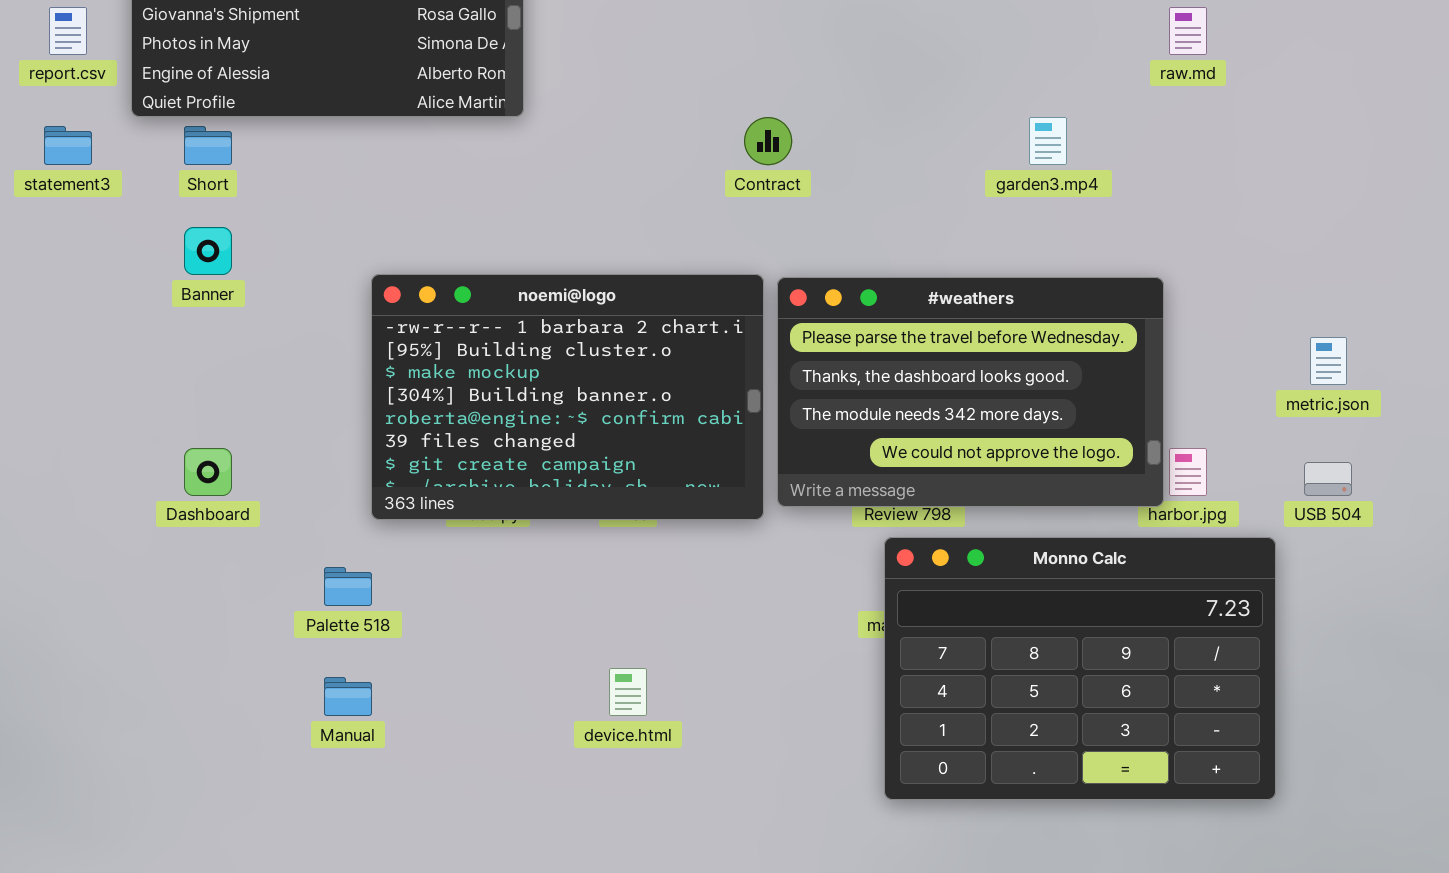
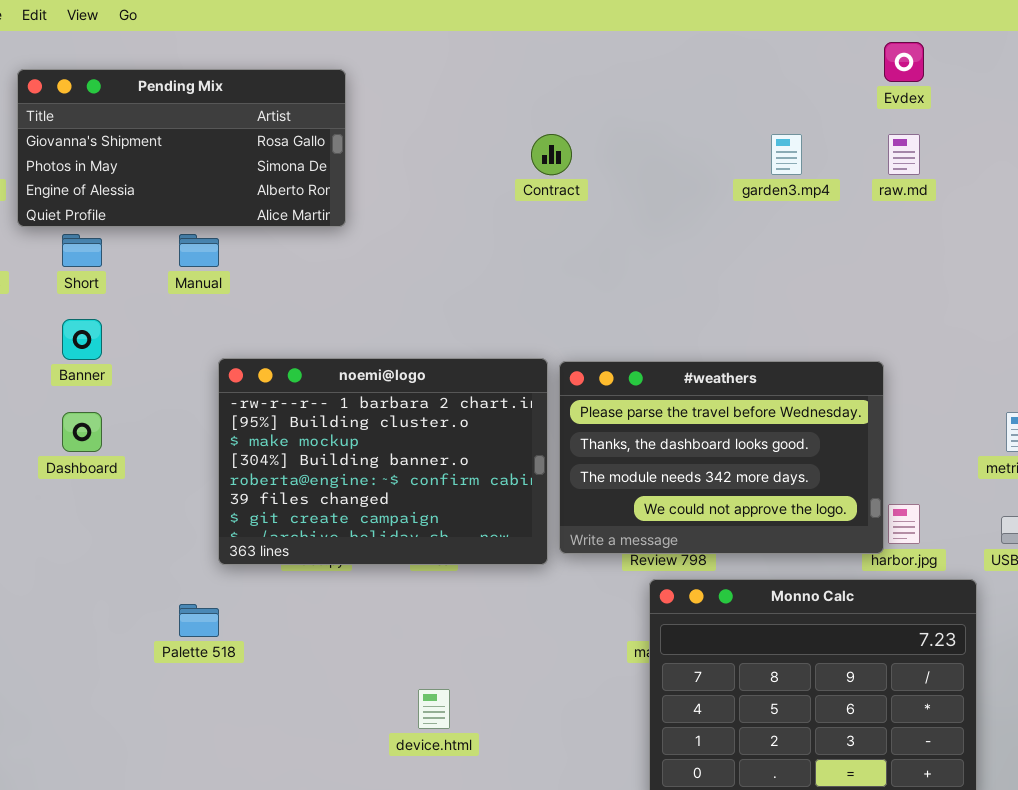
Contract: [744,117,792,165] -> [531,134,572,175], moved
garden3.mp4: [1029,117,1067,165] -> [771,134,802,175], moved
Dashboard: [184,448,232,496] -> [62,412,102,452], moved
Manual: [324,677,372,716] -> [179,234,219,267], moved

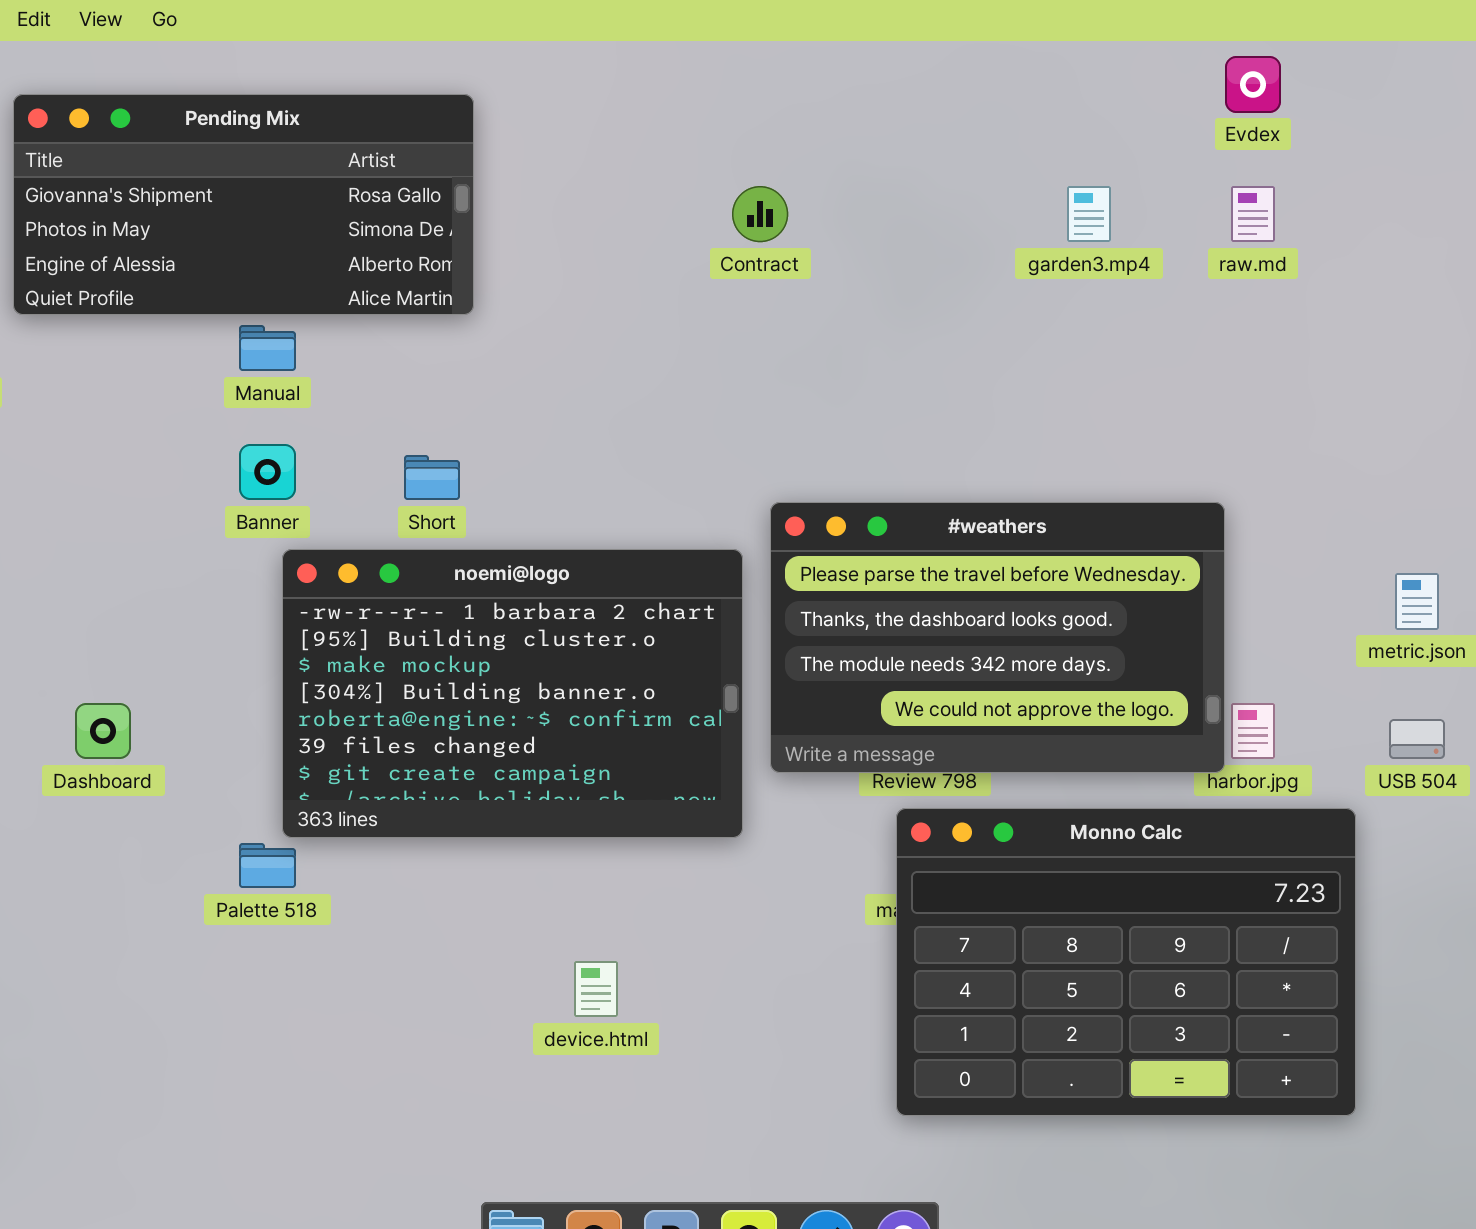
Short: [62,234,102,267] -> [404,455,460,500], moved
Banner: [62,319,102,360] -> [239,444,296,500], moved
noemi@logo: [218,358,548,565] -> [282,549,743,838], moved
Dashboard: [62,412,102,452] -> [75,703,131,759], moved

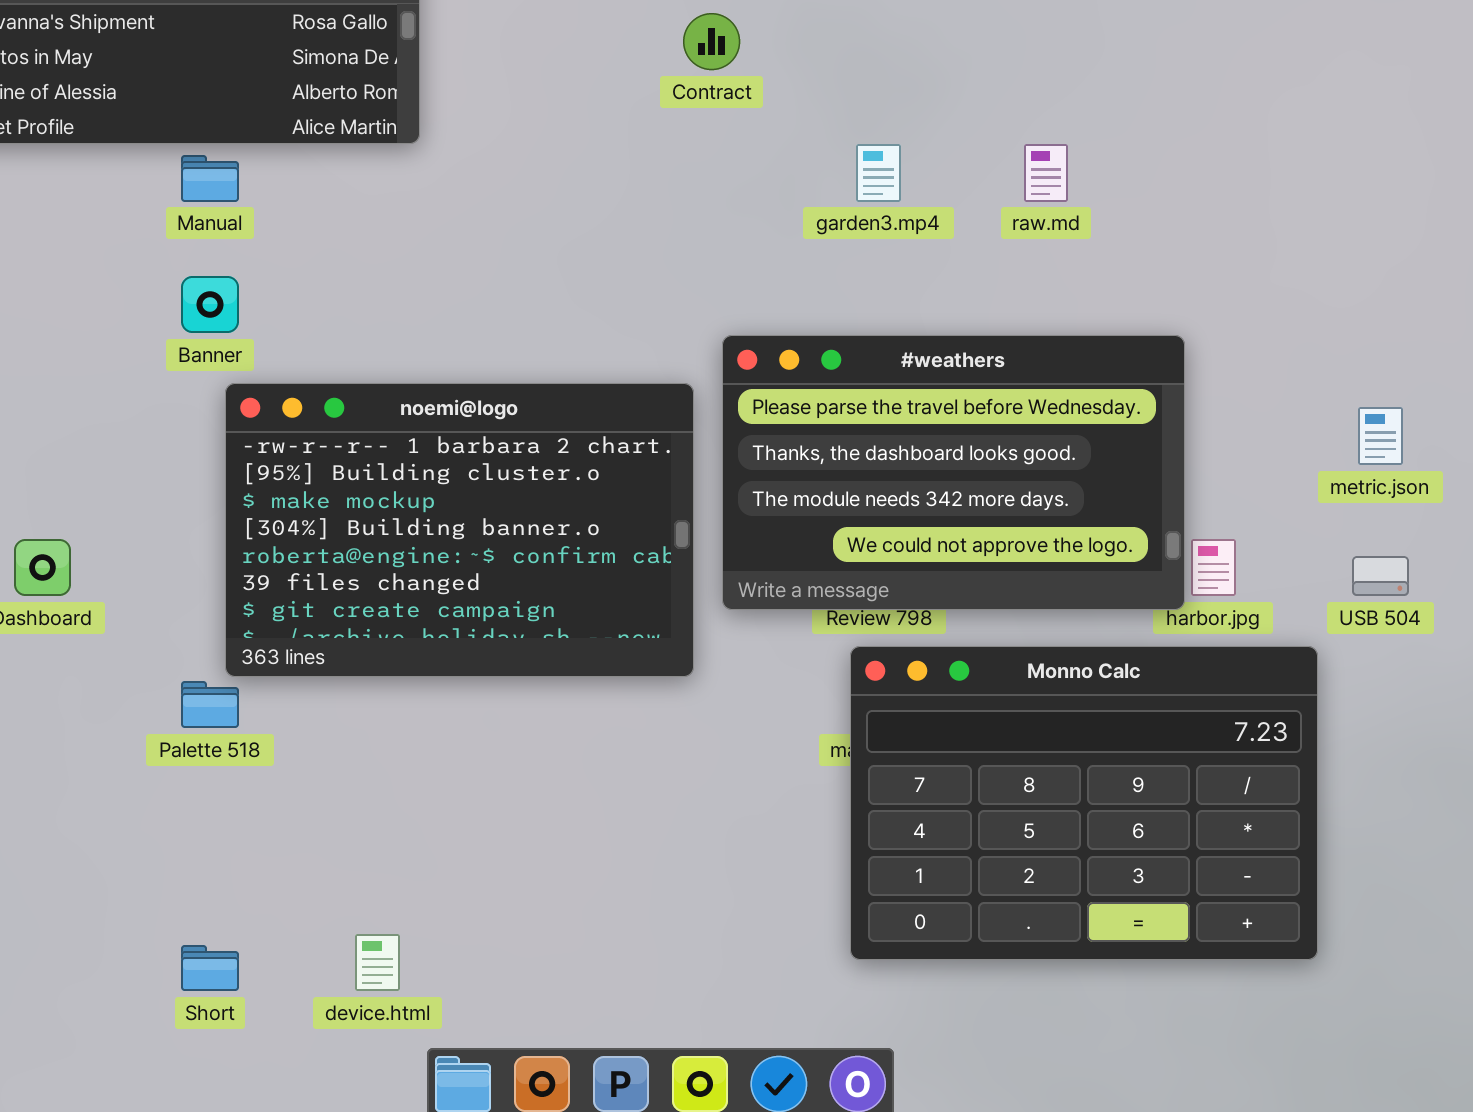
garden3.mp4: [1067,186,1111,242] -> [856,144,901,202], moved
raw.md: [1231,186,1275,242] -> [1024,144,1068,202], moved
Short: [404,455,460,500] -> [181,945,239,991], moved
device.html: [574,961,618,1017] -> [355,934,400,991], moved

